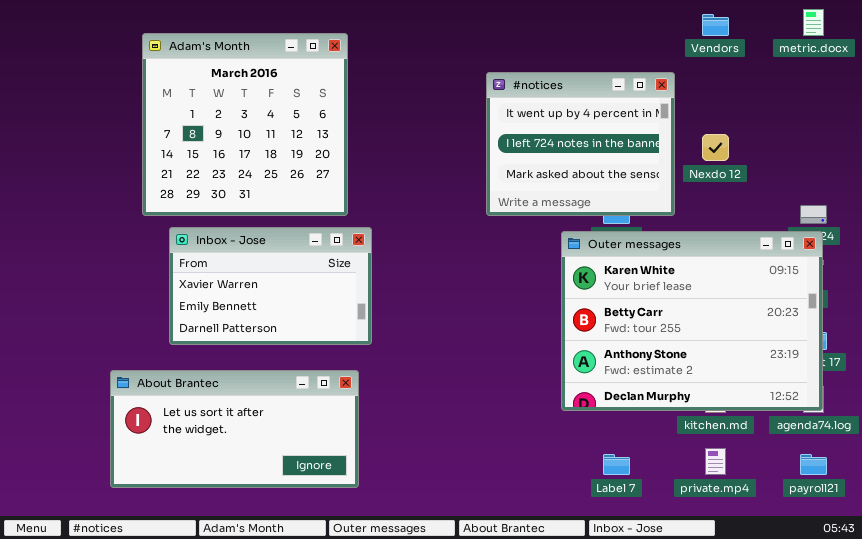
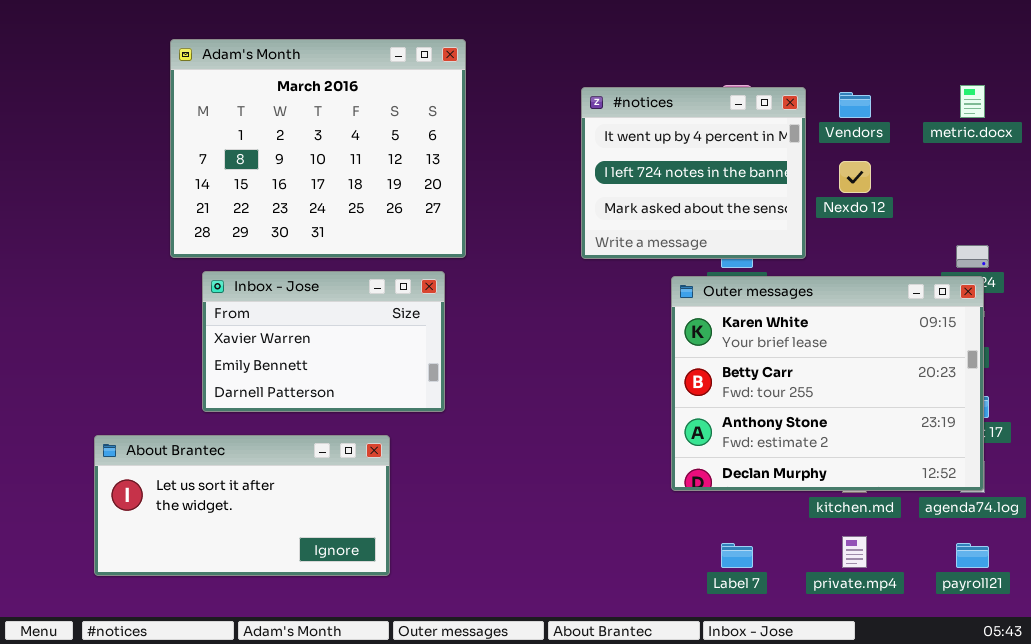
metric.docx: [803,9,824,36] -> [960,85,985,118], moved
Vendors: [702,14,729,36] -> [839,92,871,118], moved
Adam's Month: [142,33,348,216] -> [170,39,466,258], resized
About Brantec: [110,370,359,488] -> [94,435,390,576], moved

